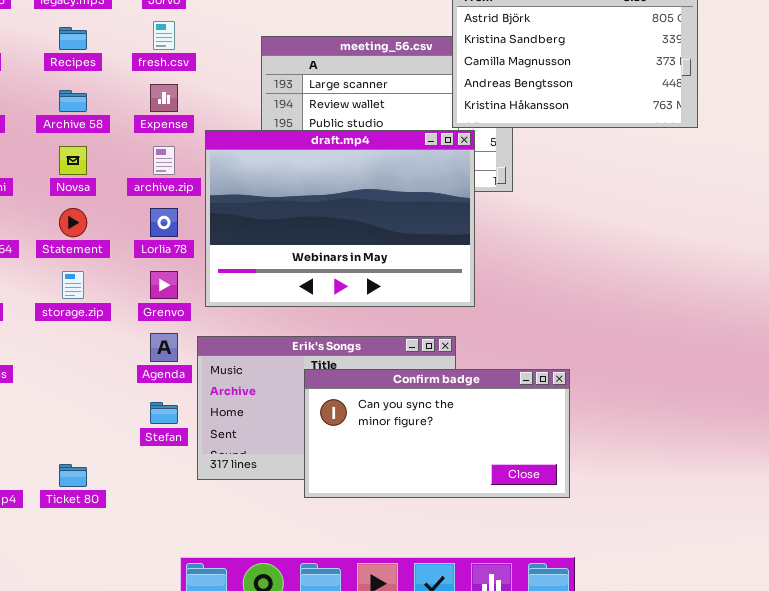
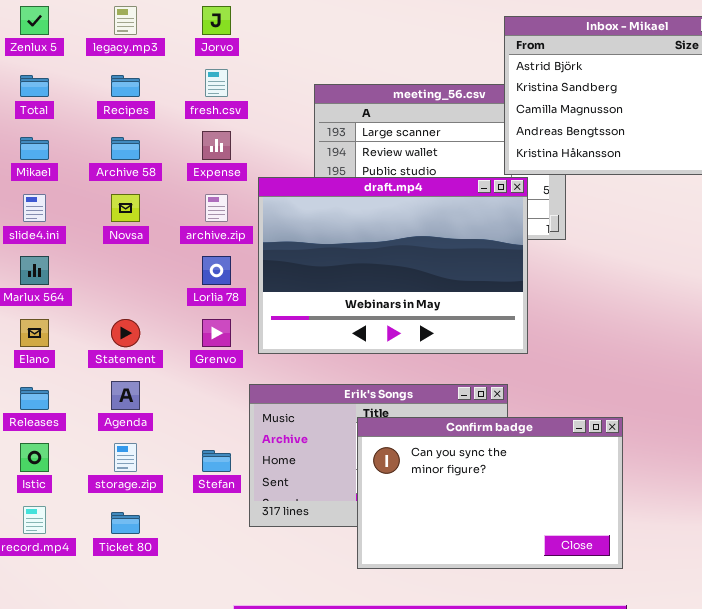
Statement: [59,208,87,237] -> [111,319,140,347], moved
storage.zip: [62,271,84,299] -> [114,443,137,472], moved
Agenda: [150,333,178,362] -> [111,381,140,410], moved
Confirm badge: [304,369,570,498] -> [357,417,623,569], resized

